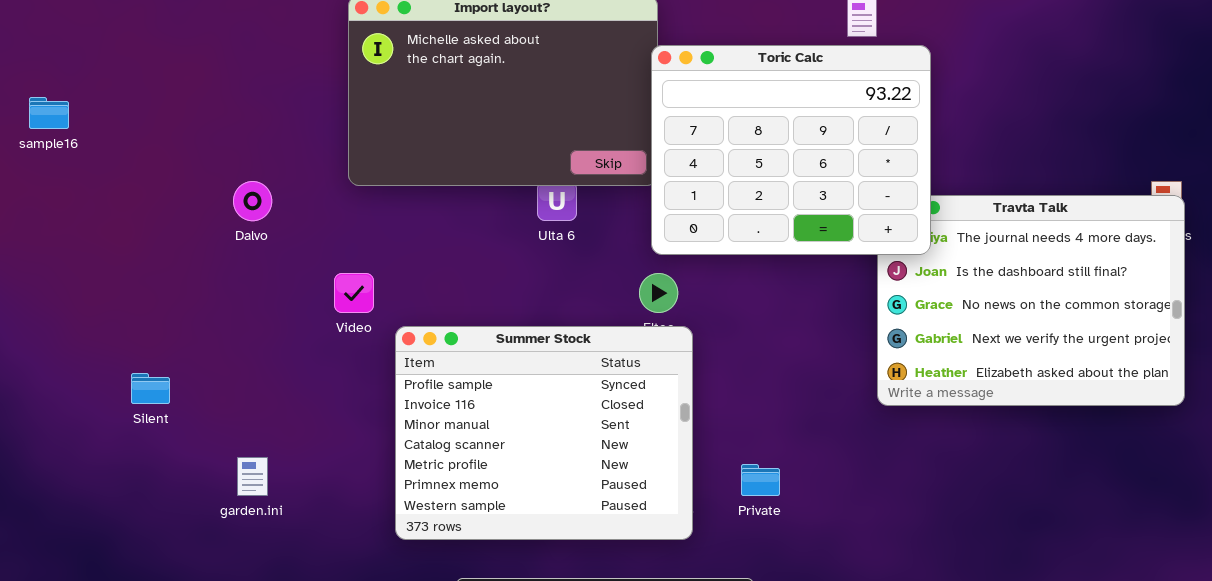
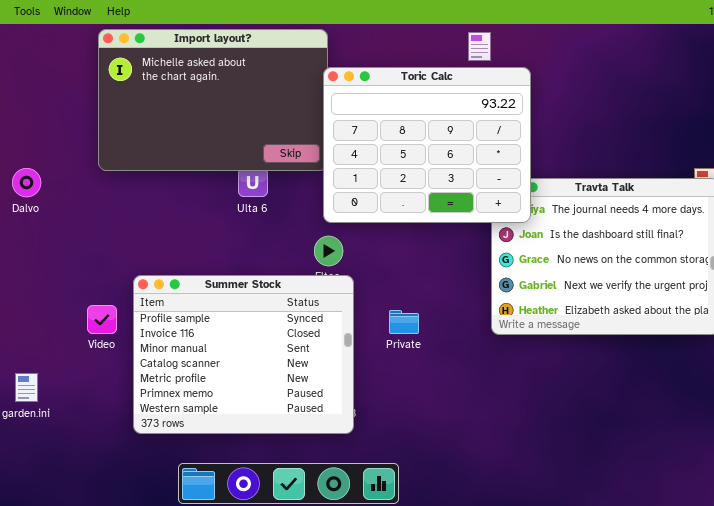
Video: [334,273,374,313] -> [87,305,117,334], moved
Private: [741,464,780,496] -> [389,310,419,334], moved

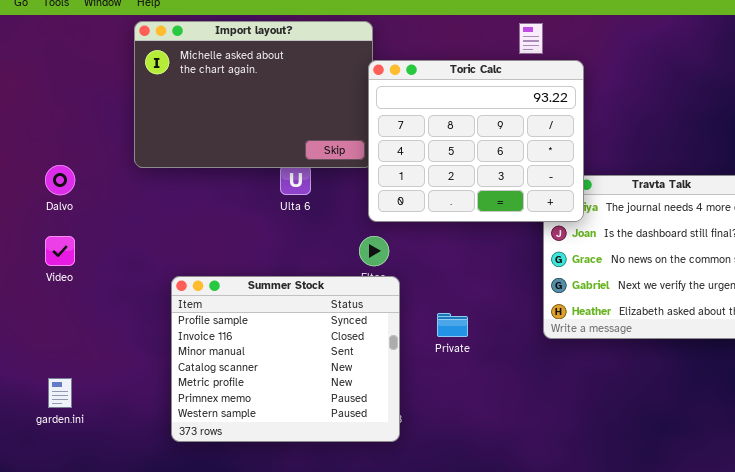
Video: [87,305,117,334] -> [45,236,75,266], moved

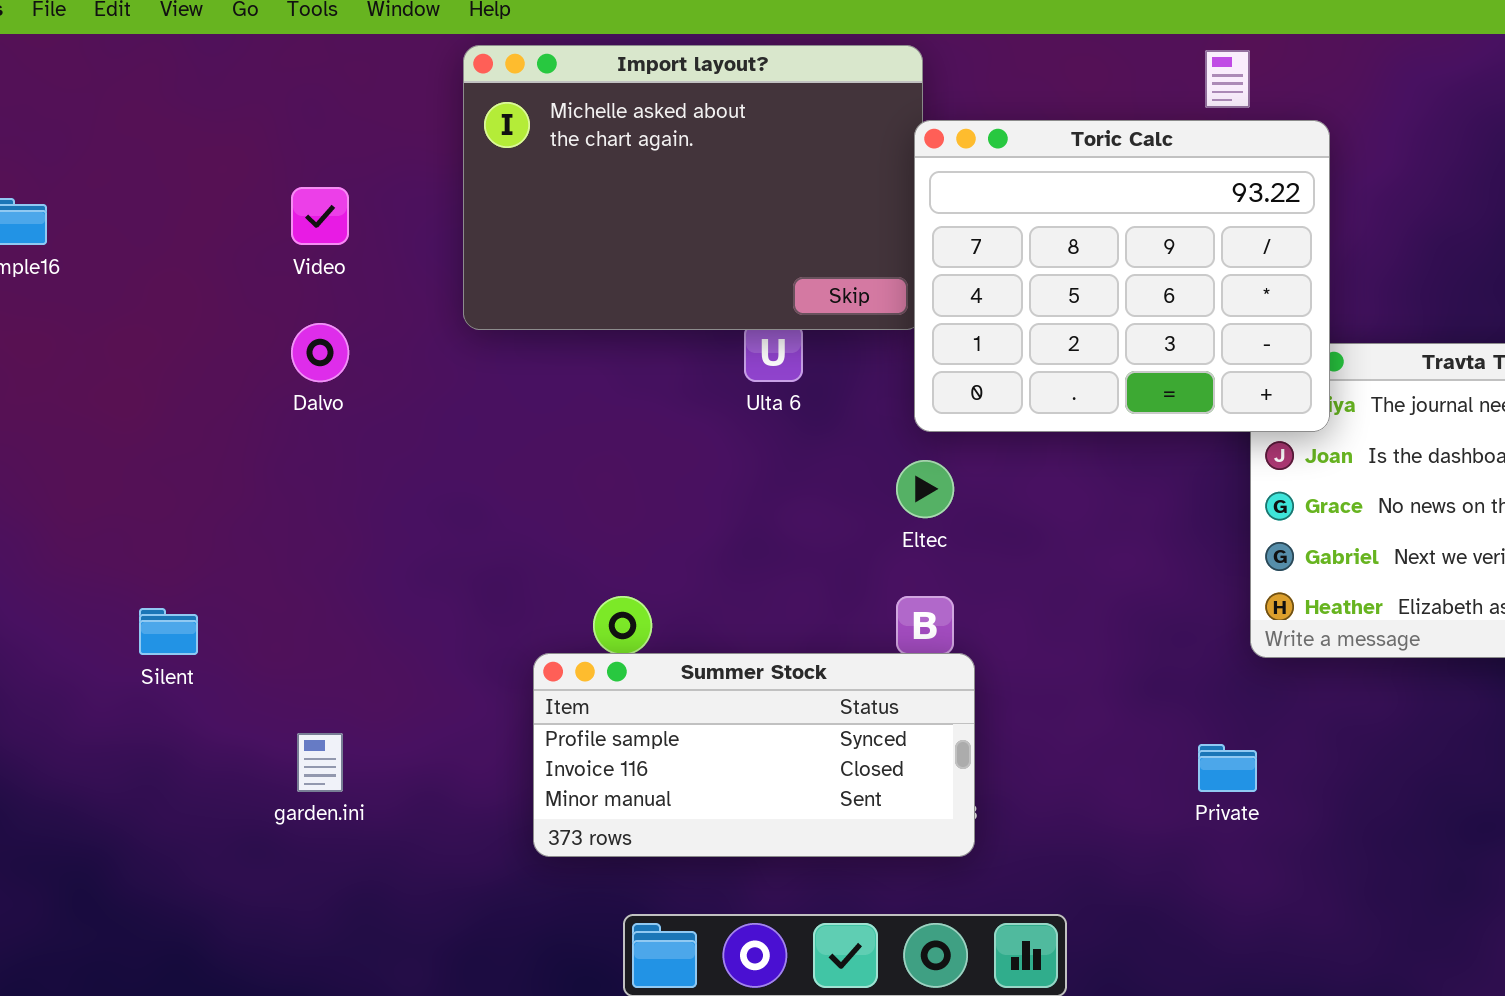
Video: [45,236,75,266] -> [291,187,349,245], moved
Summer Stock: [171,276,400,442] -> [533,653,975,857], resized
Private: [437,313,468,337] -> [1198,744,1257,792], moved

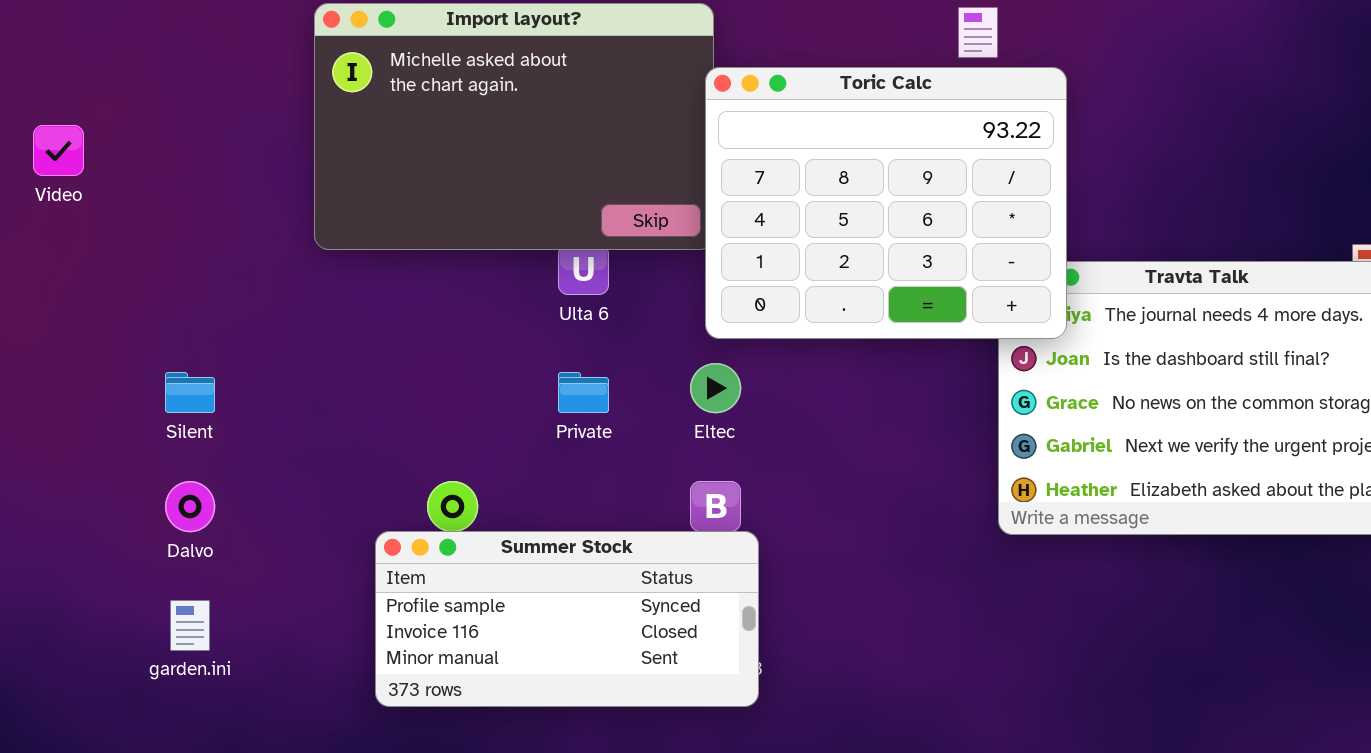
Video: [291,187,349,245] -> [33,125,84,176], moved
Dalvo: [291,323,349,382] -> [165,481,215,532], moved
Silent: [139,608,198,655] -> [165,372,215,413], moved
Private: [1198,744,1257,792] -> [558,372,609,413], moved

